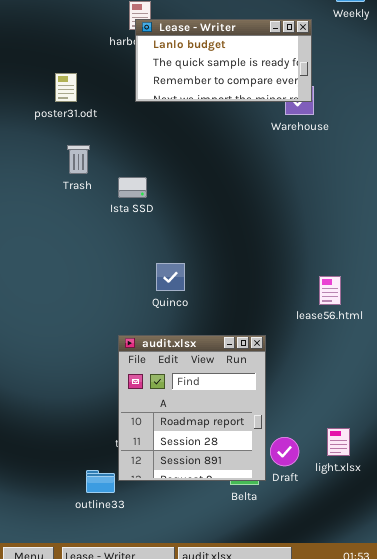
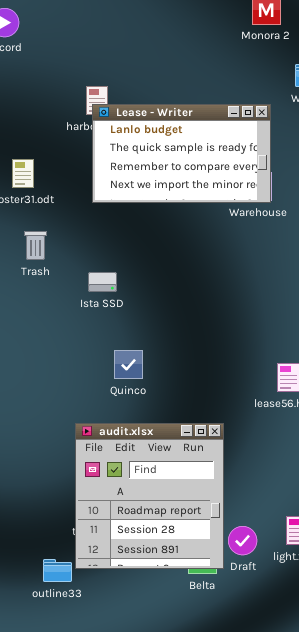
Lease - Writer: [135,19,312,102] -> [92,104,271,203], resized
Ista SSD: [118,177,147,198] -> [88,272,117,292], moved

